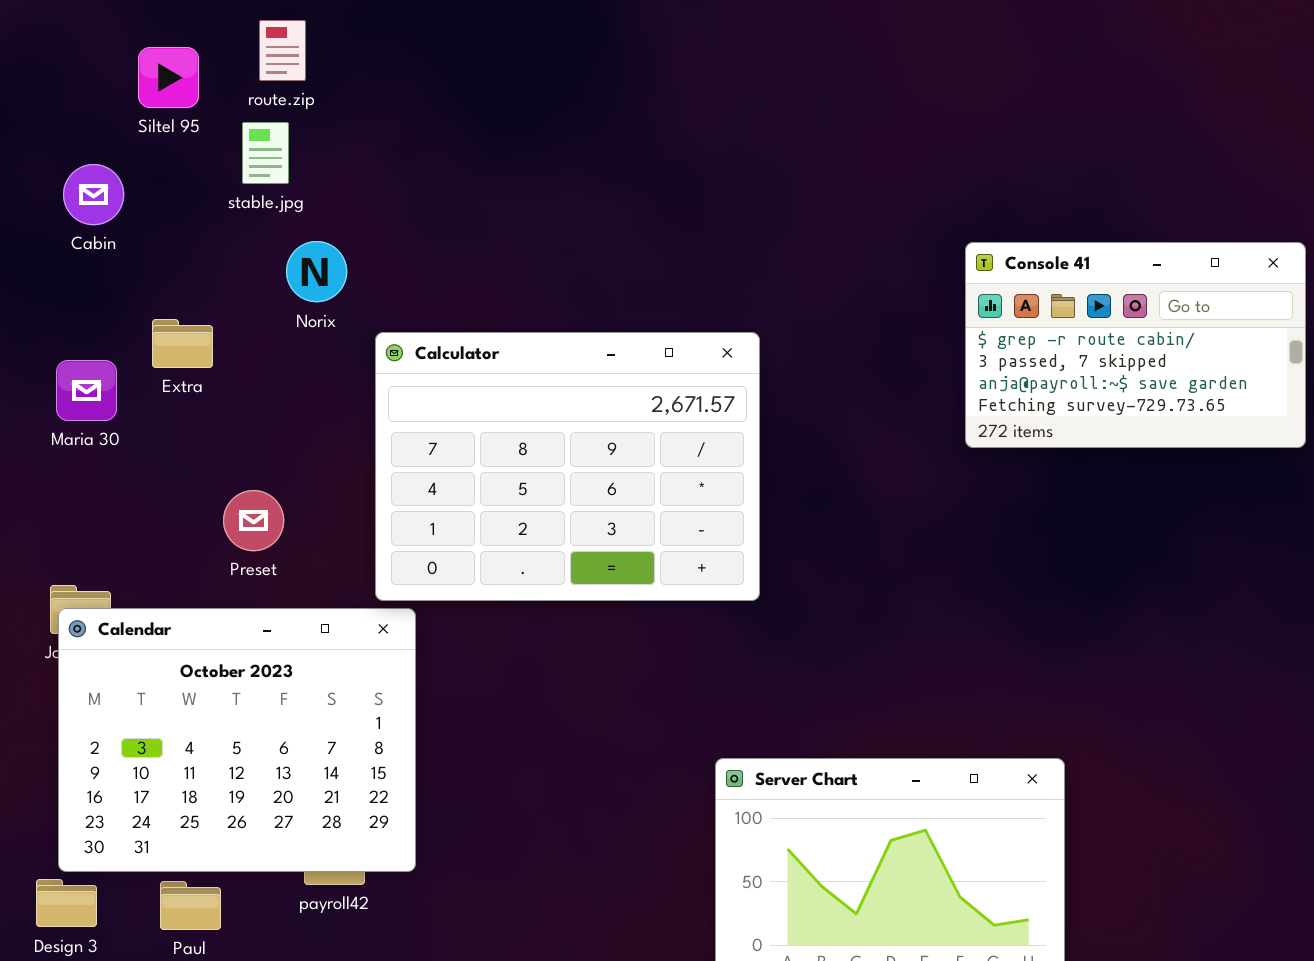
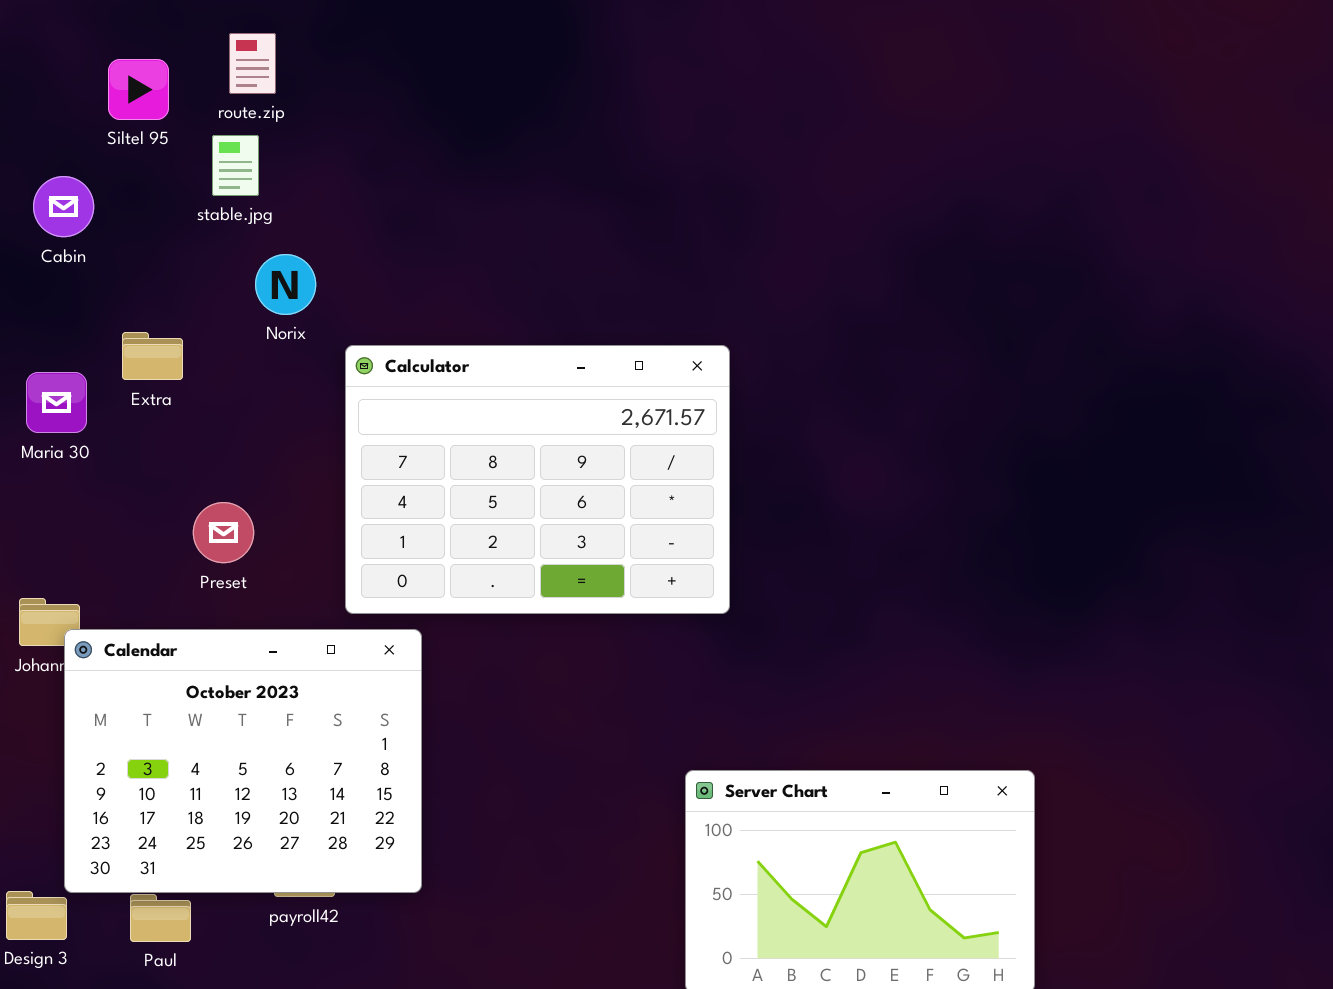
Console 41: [965,242,1306,448] -> none, closed
Calendar: [58,608,416,872] -> [64,629,422,893], moved

